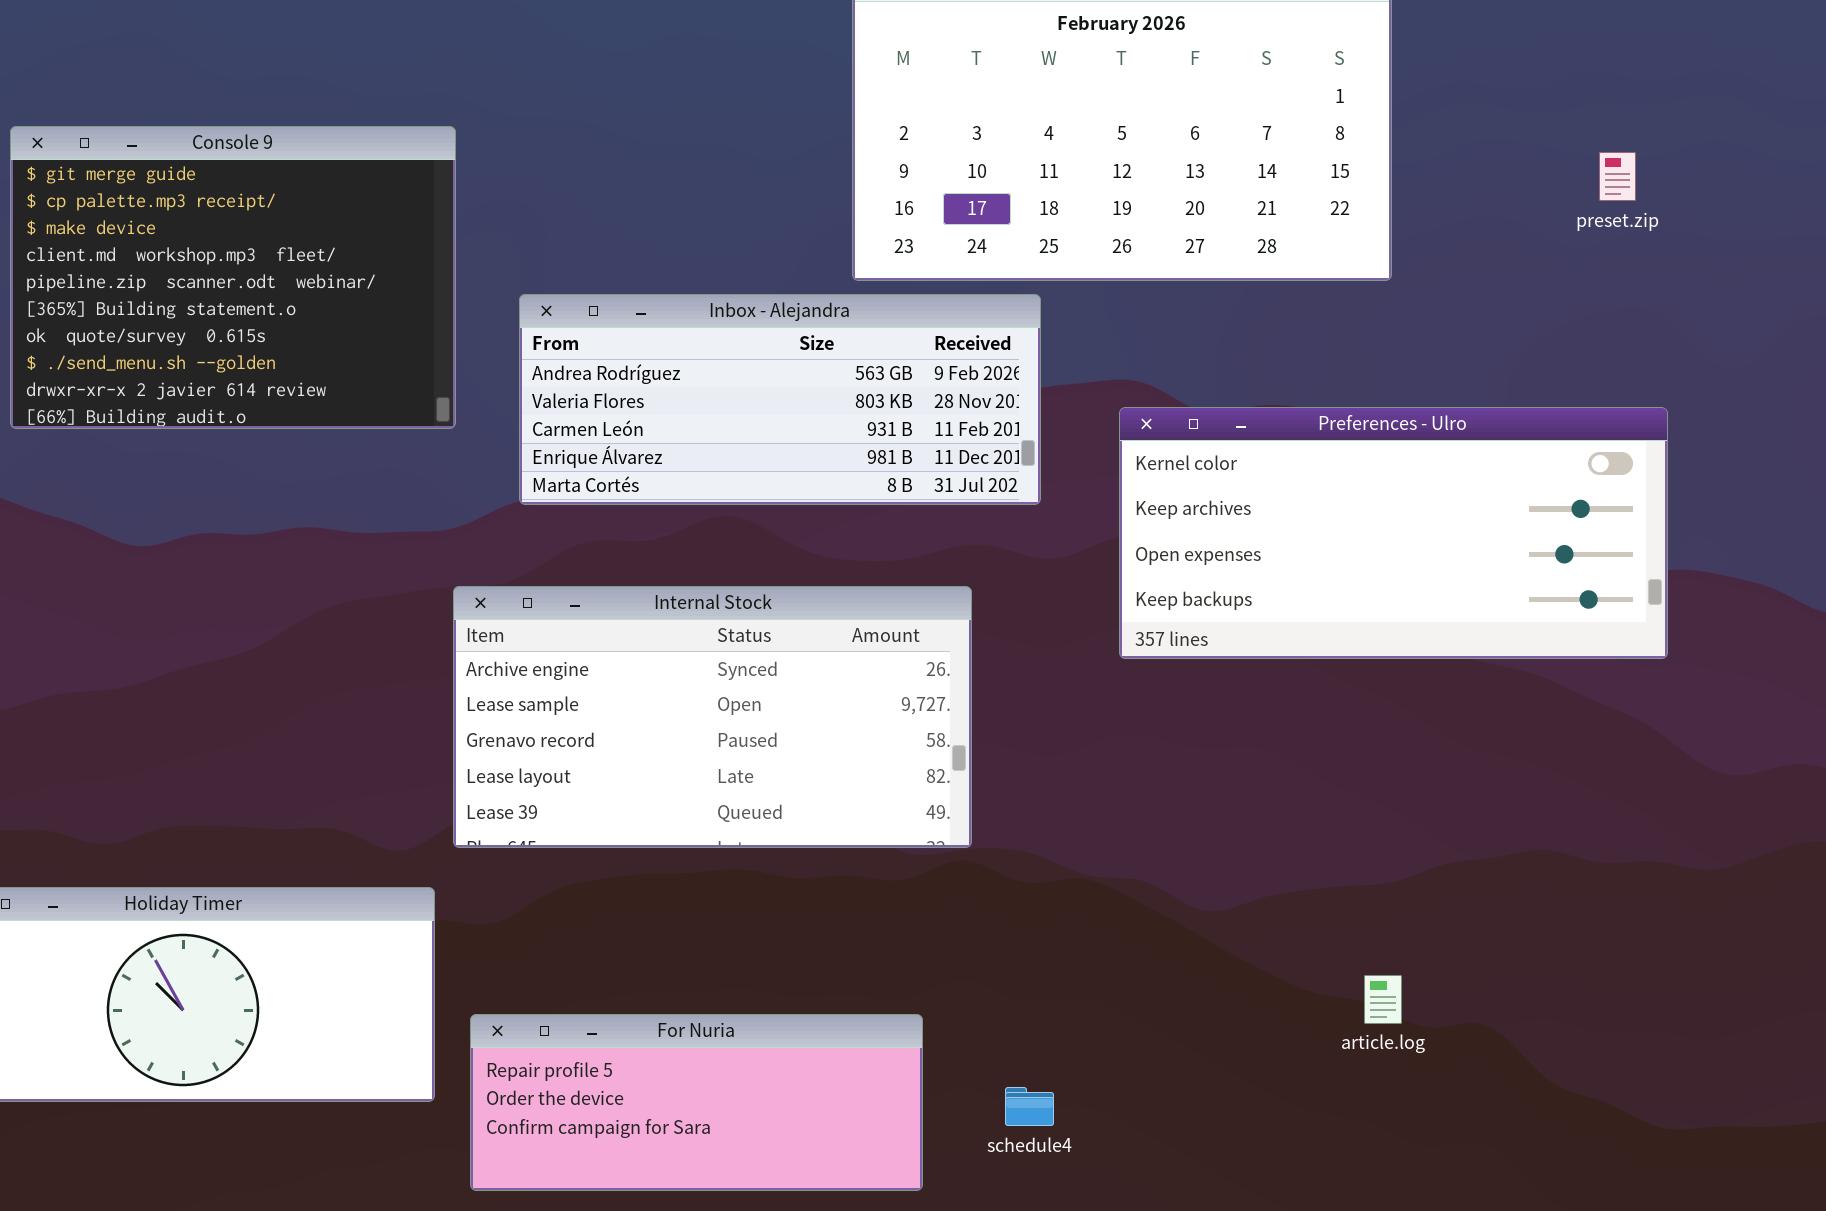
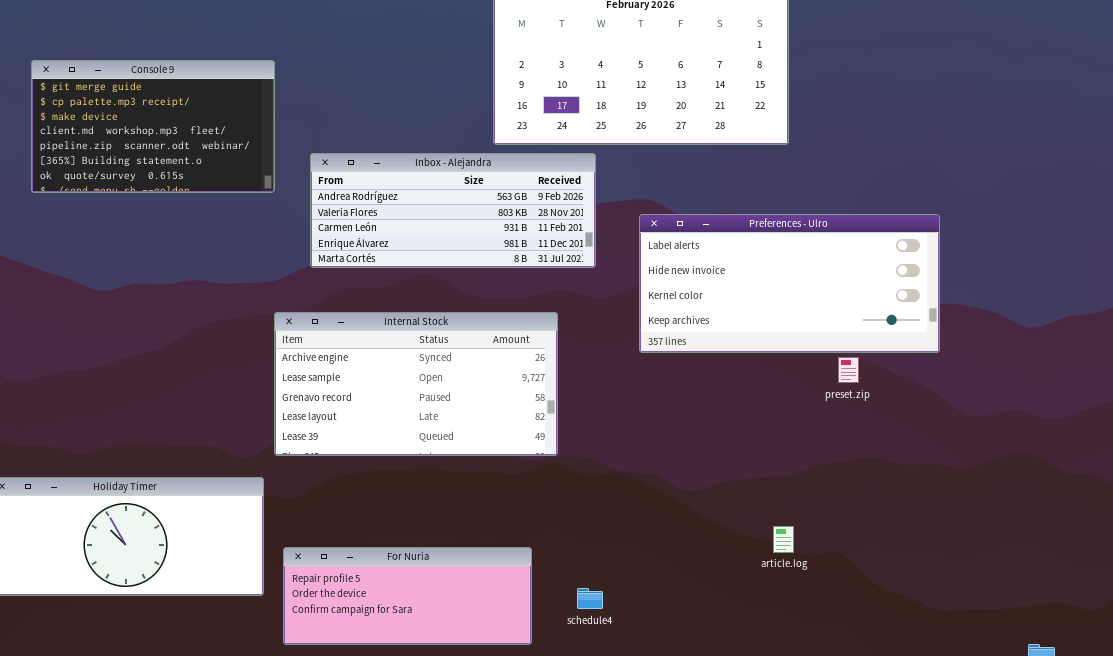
Console 9: [10,126,456,429] -> [31,60,275,193], resized
preset.zip: [1599,152,1636,201] -> [838,357,859,383], moved
Preferences - Ulro: [1119,407,1668,659] -> [639,214,940,353], scrolled up 2 rows

